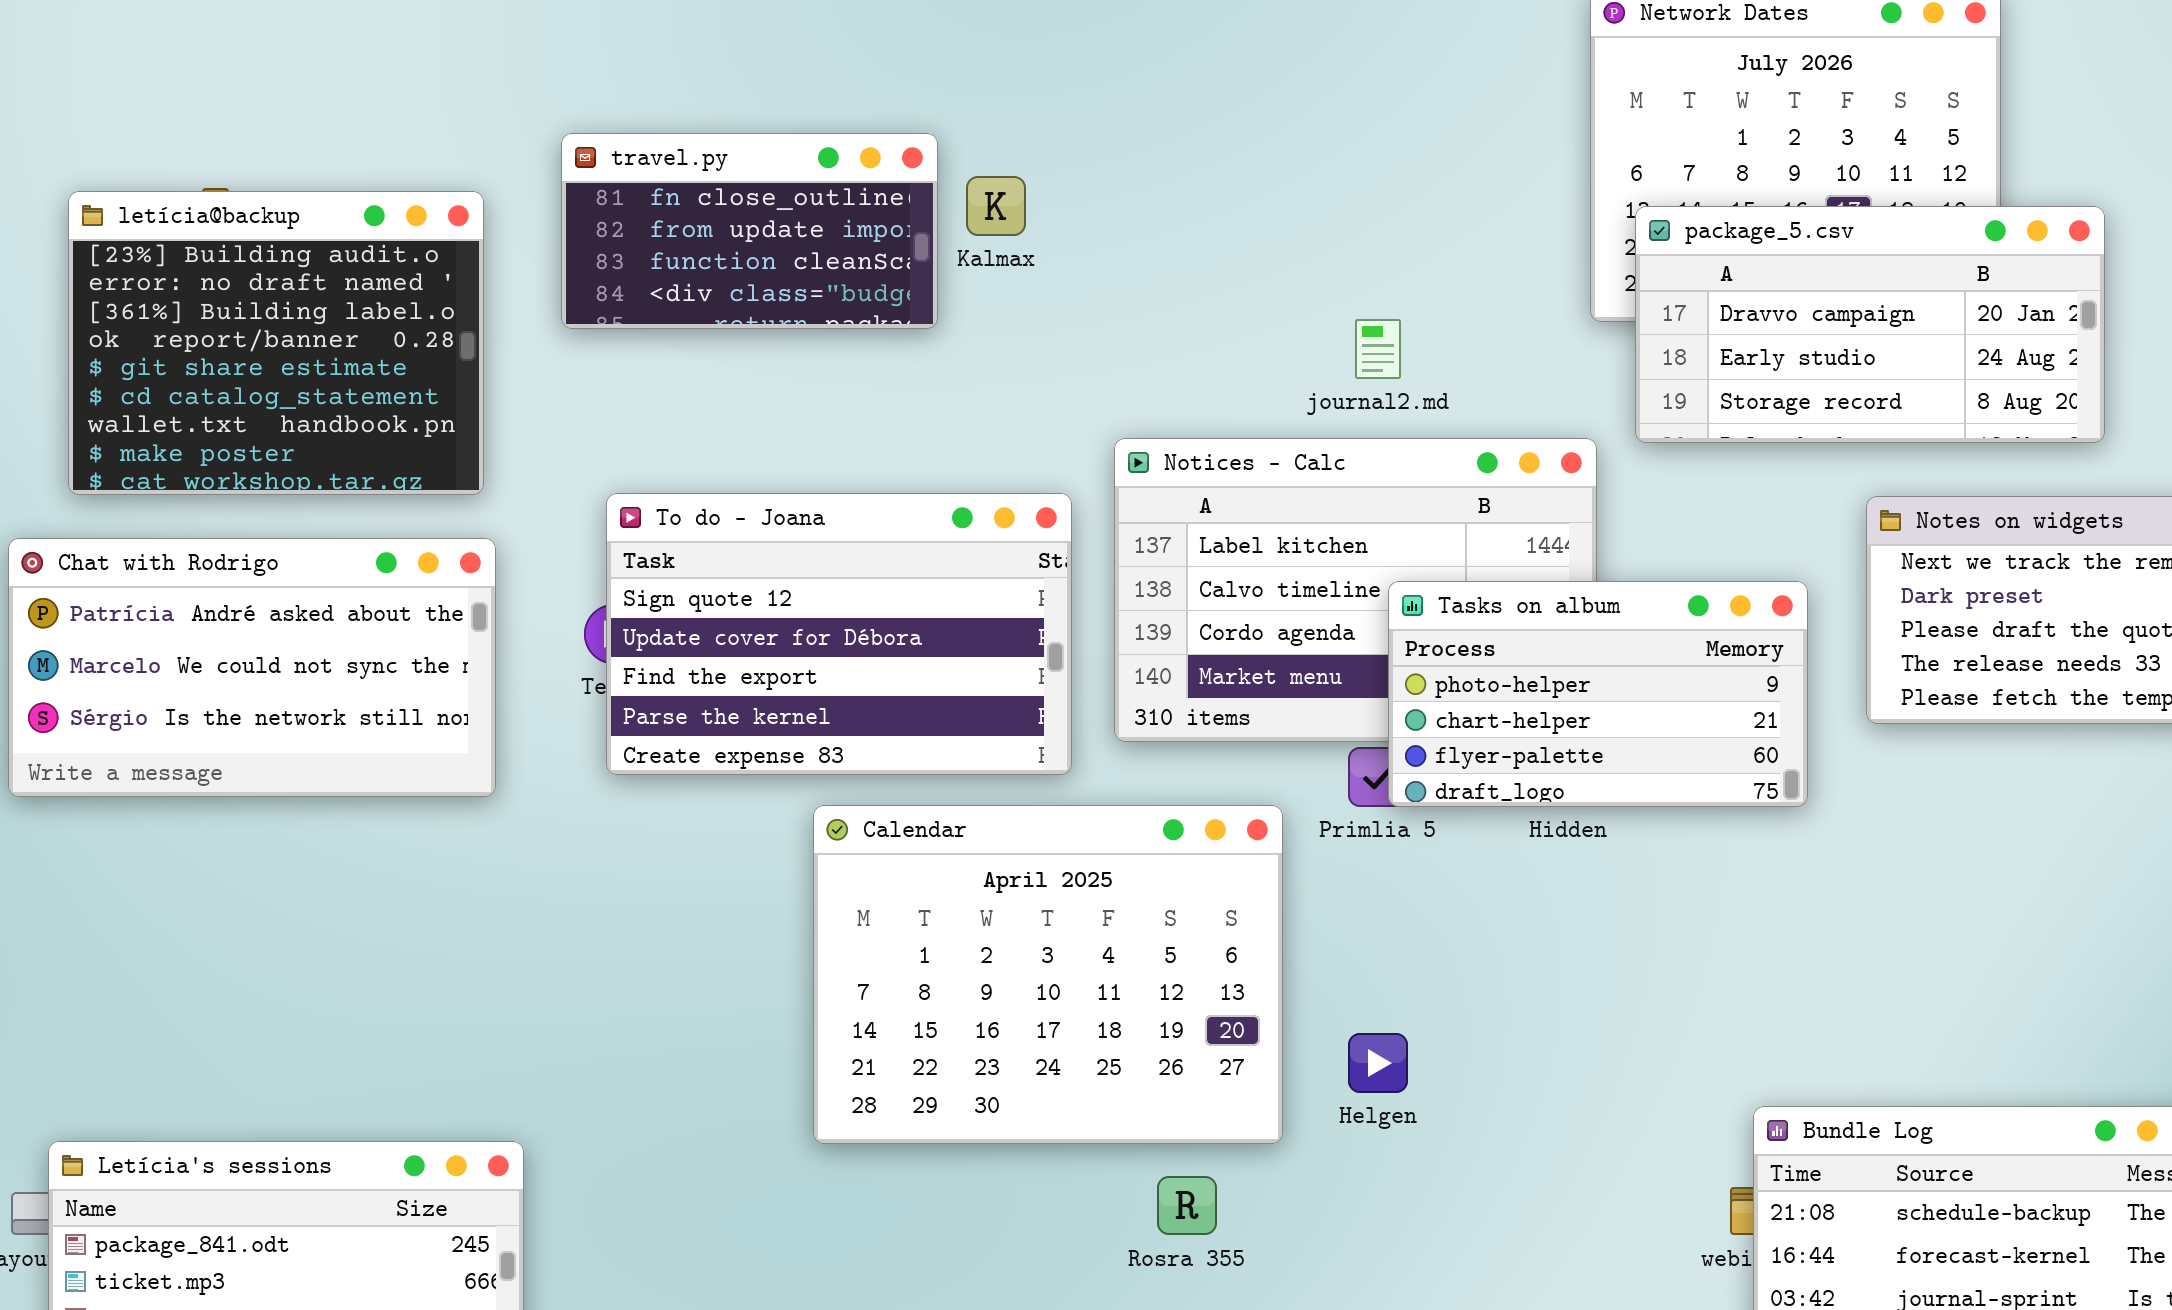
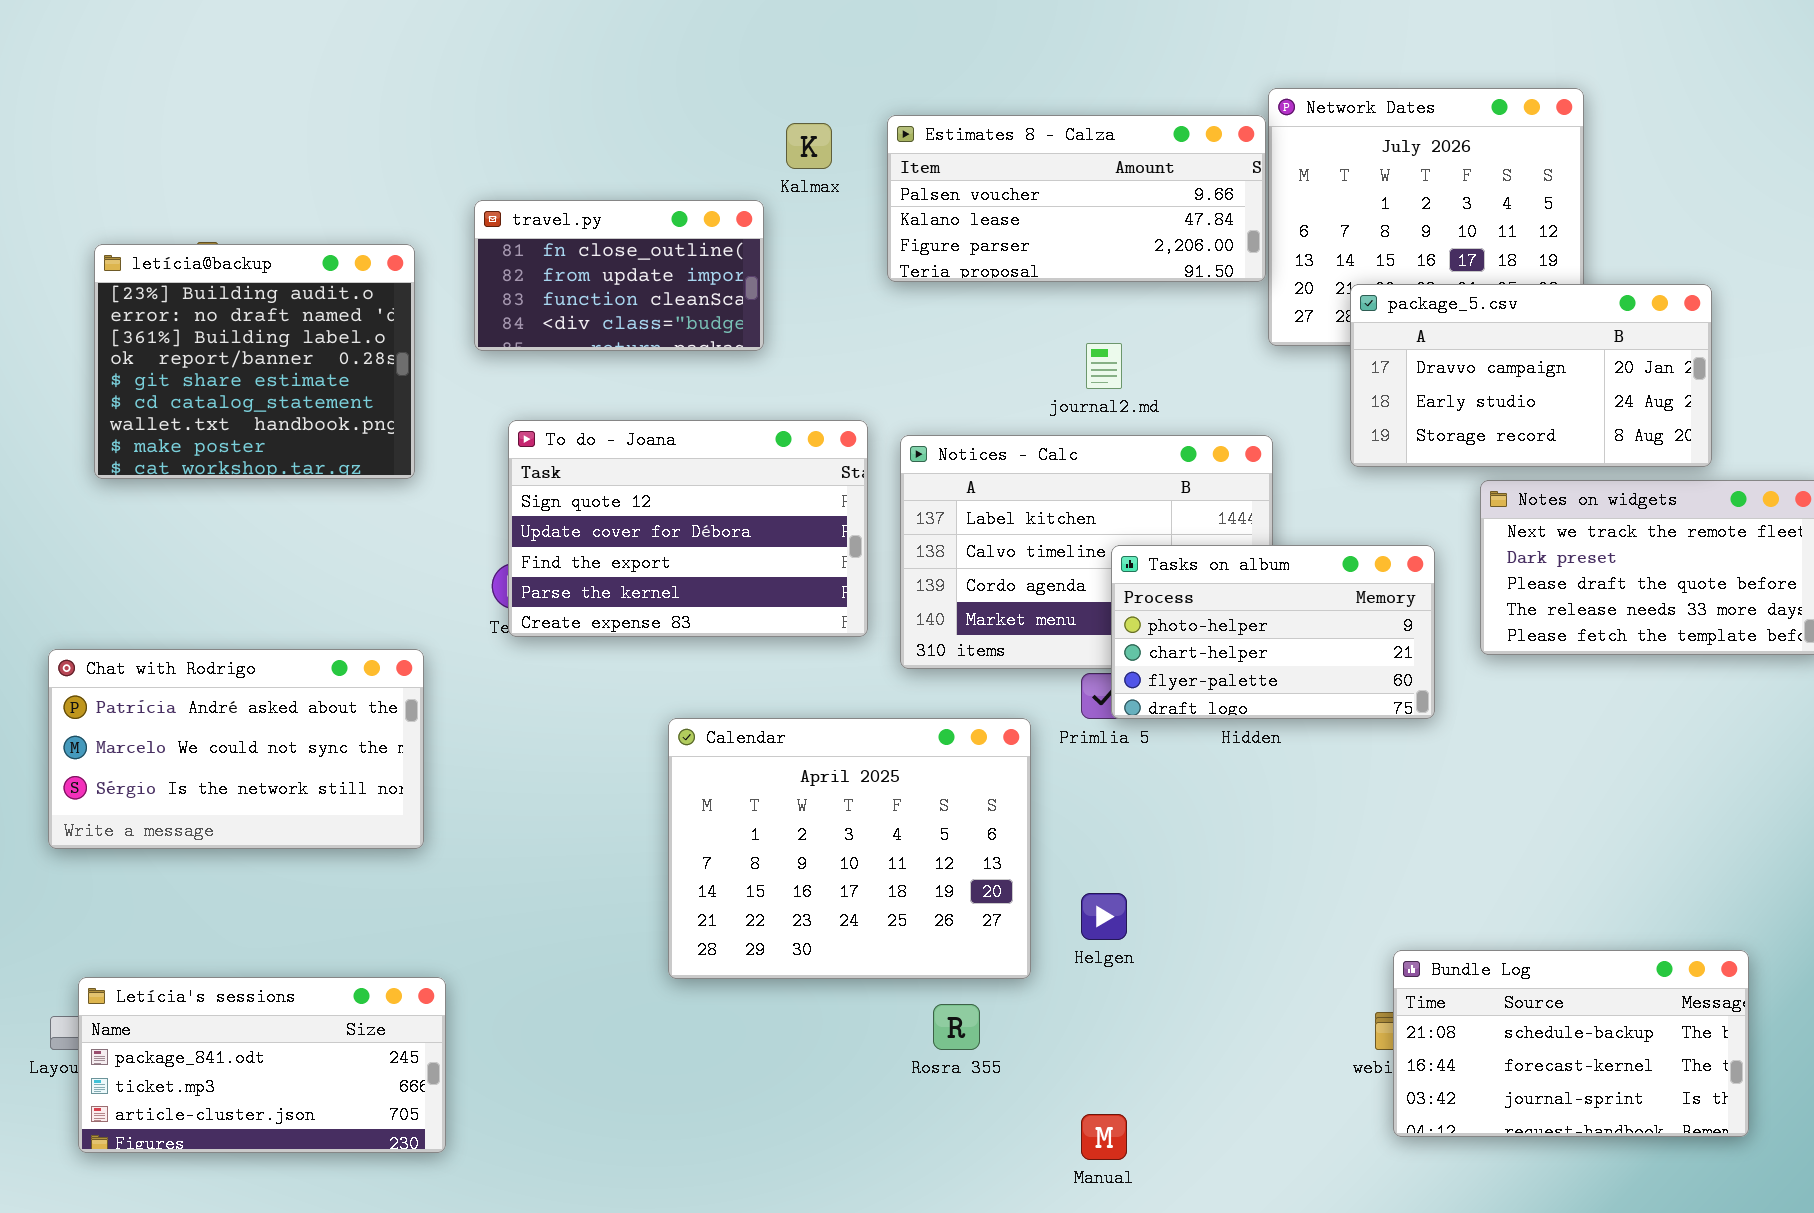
Estimates 8 - Calza: none -> [887,115,1266,282], opened
Kalmax: [966,176,1026,236] -> [786,123,832,169], moved
package_5.csv: [1635,206,2105,443] -> [1350,284,1712,467], moved
To do - Joana: [606,493,1072,775] -> [508,420,868,637], moved
Chat with Rodrigo: [8,538,496,797] -> [48,649,424,849], moved

